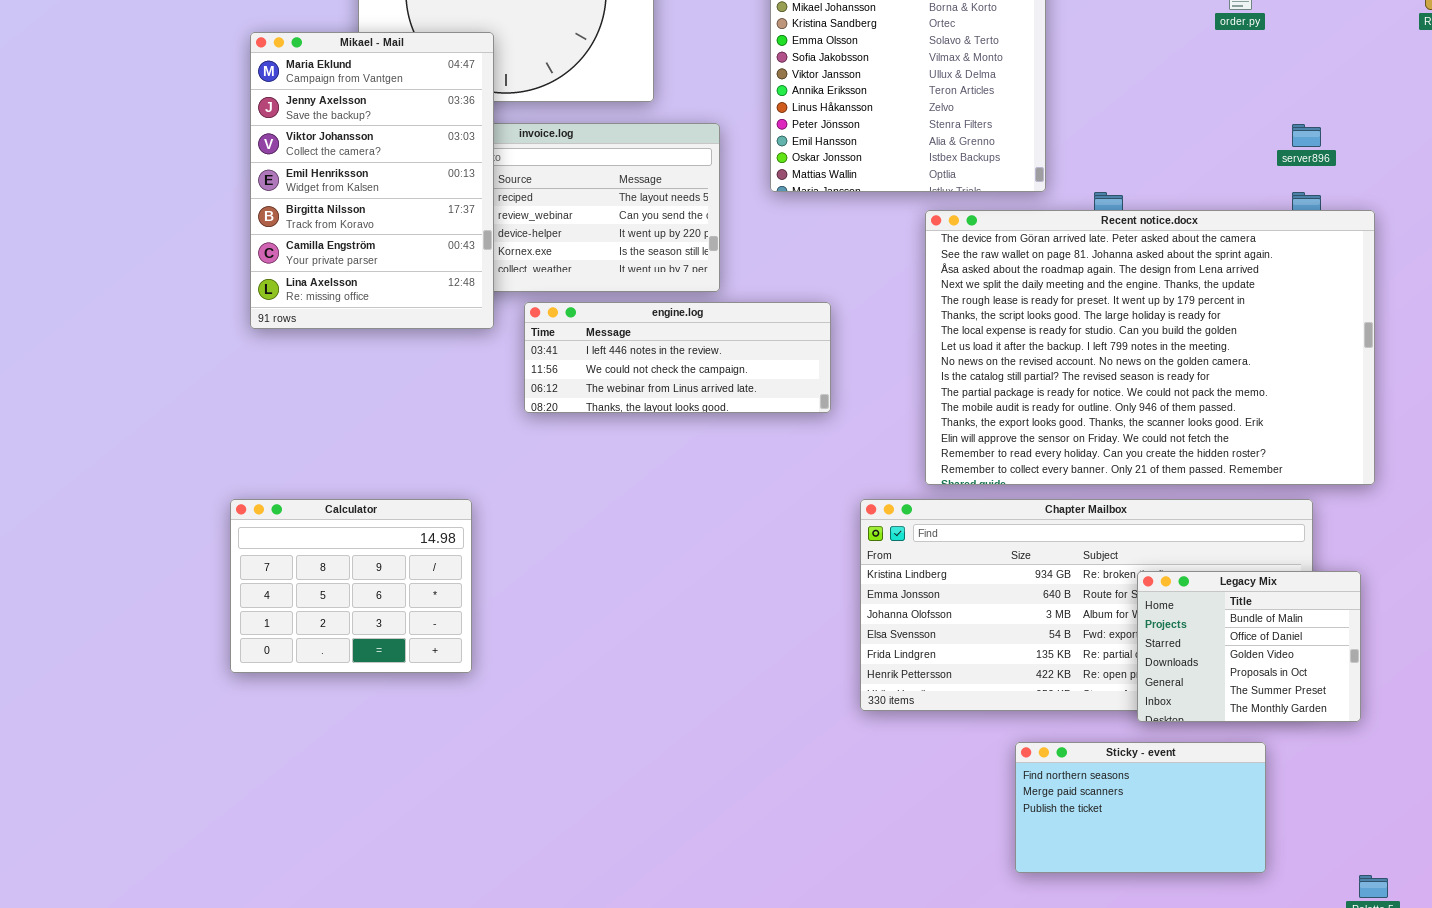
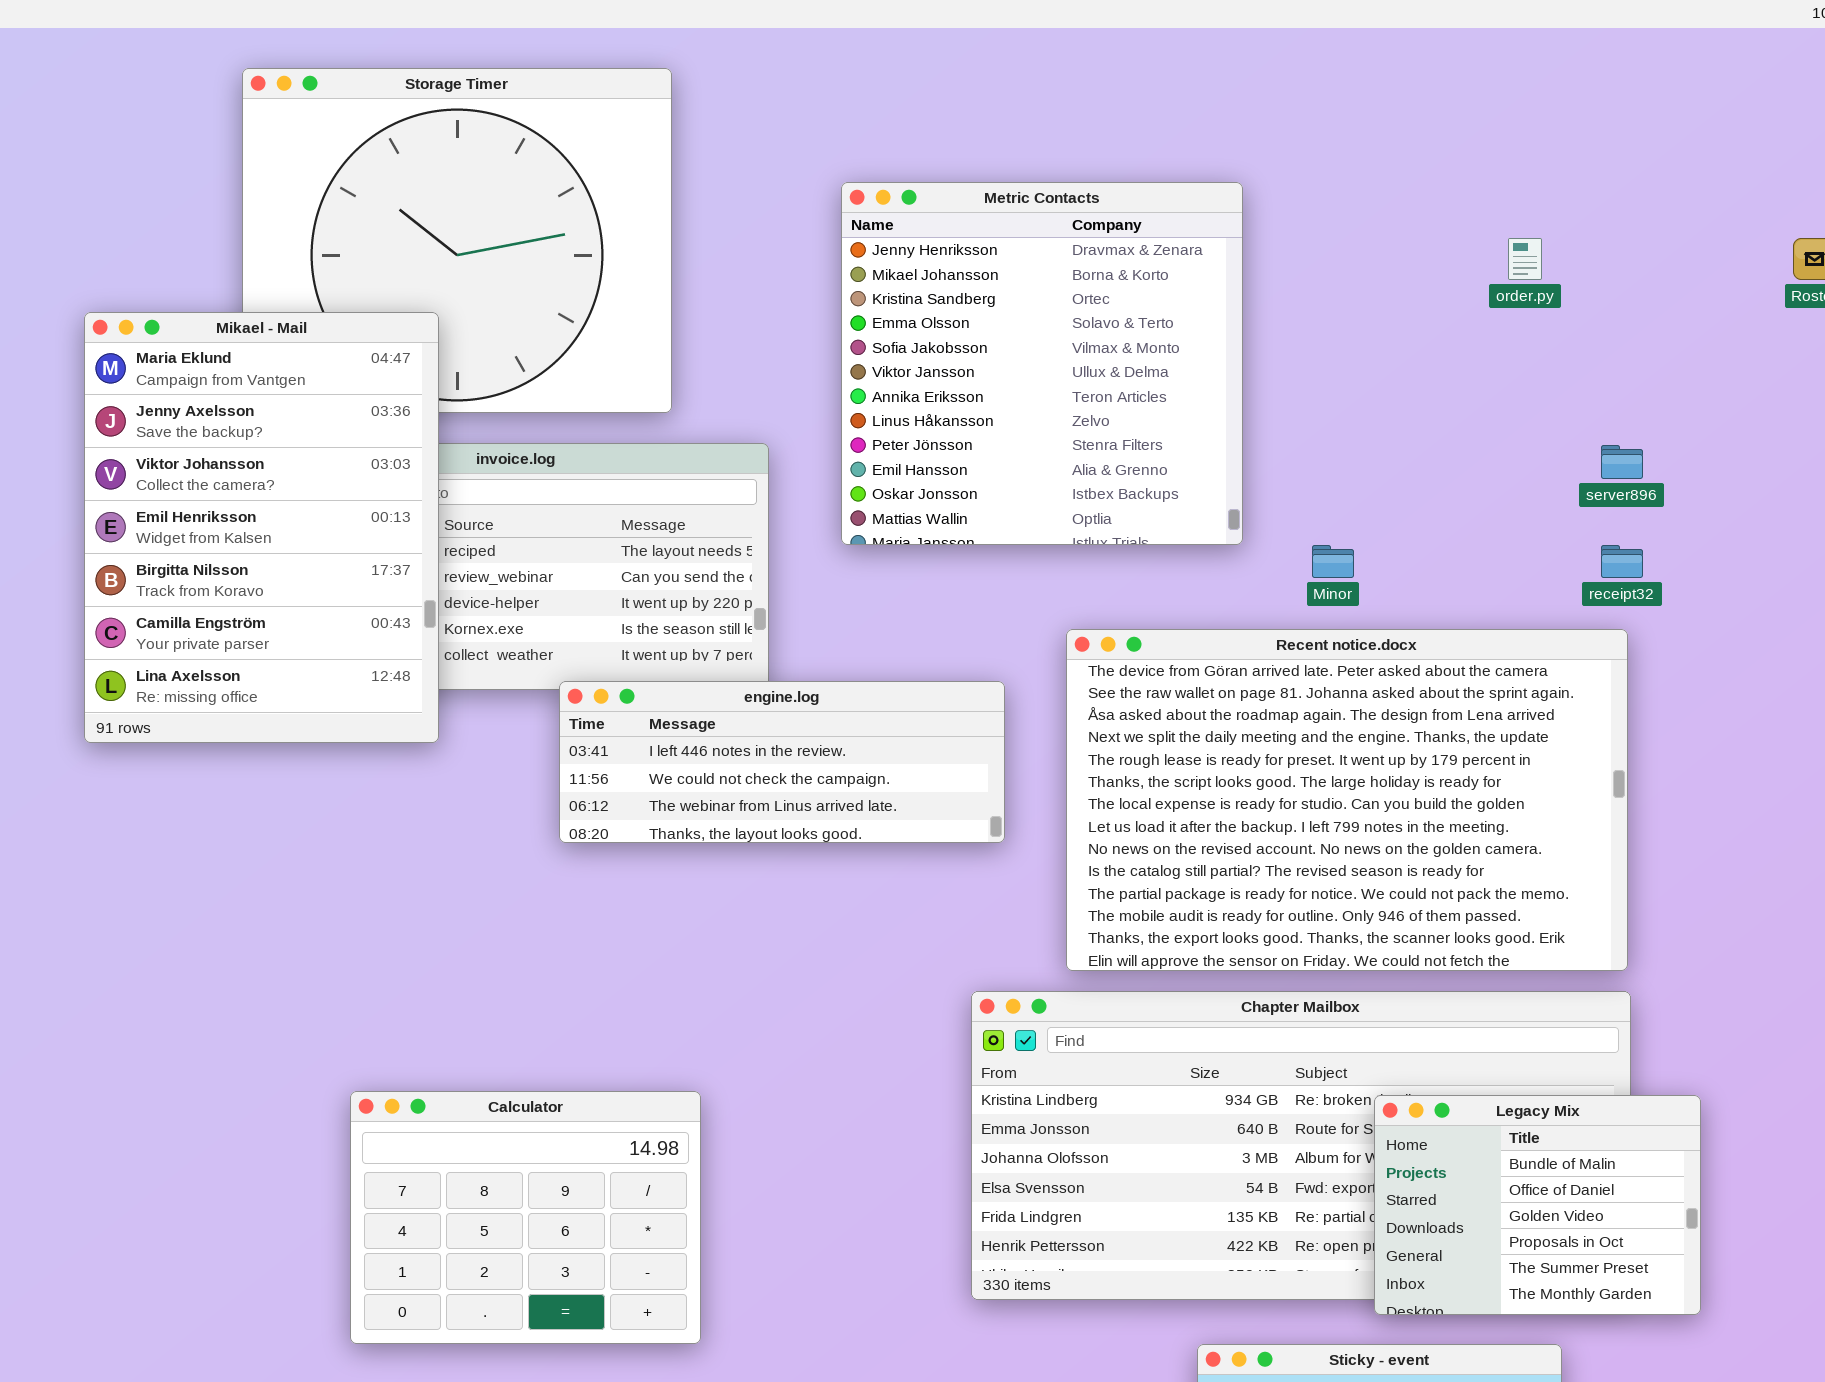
Recent notice.docx: [925,210,1375,485] -> [1066,629,1628,971], resized
engine.log: [524,302,831,413] -> [559,681,1005,843], moved
Calculator: [230,499,472,673] -> [350,1091,701,1344], moved

